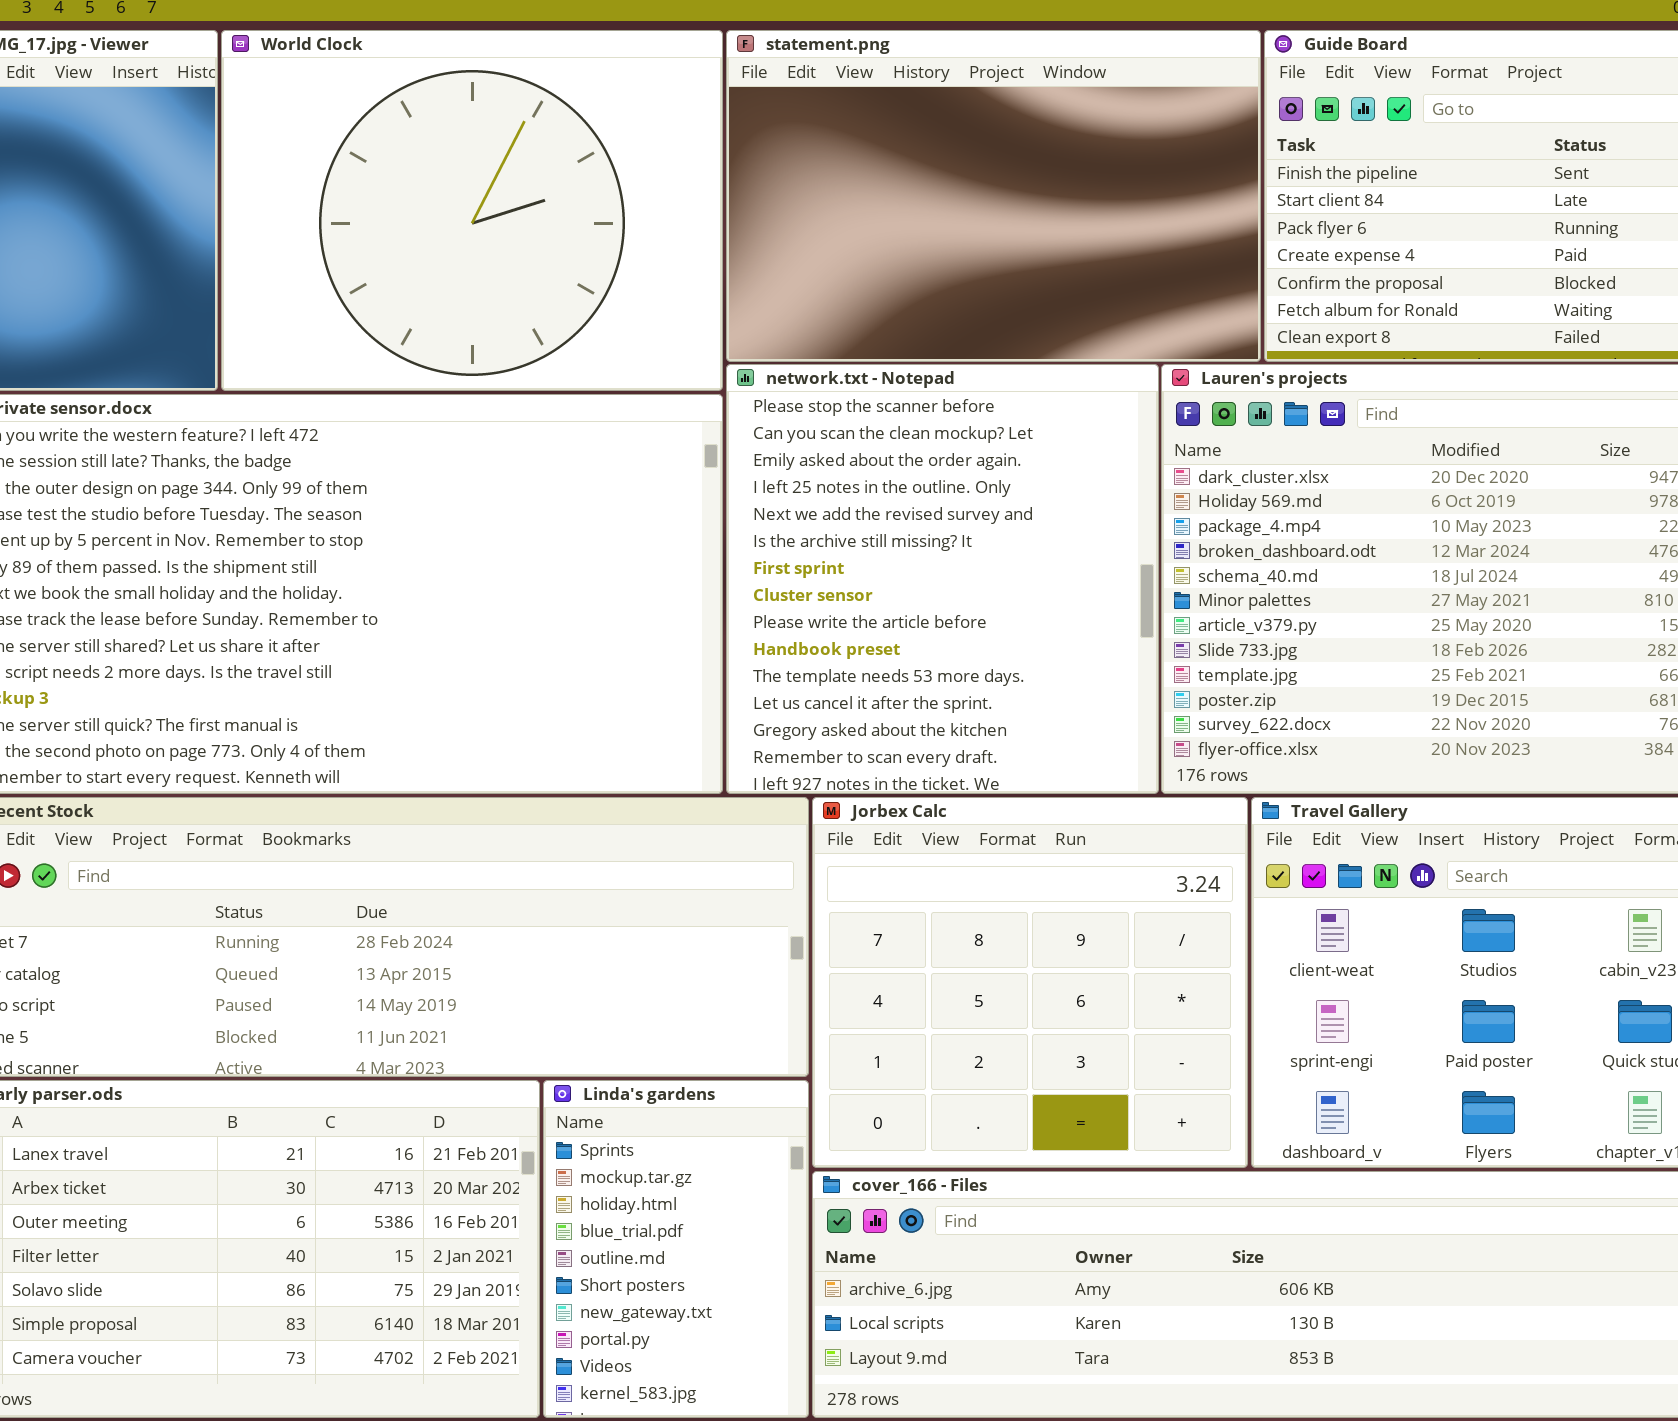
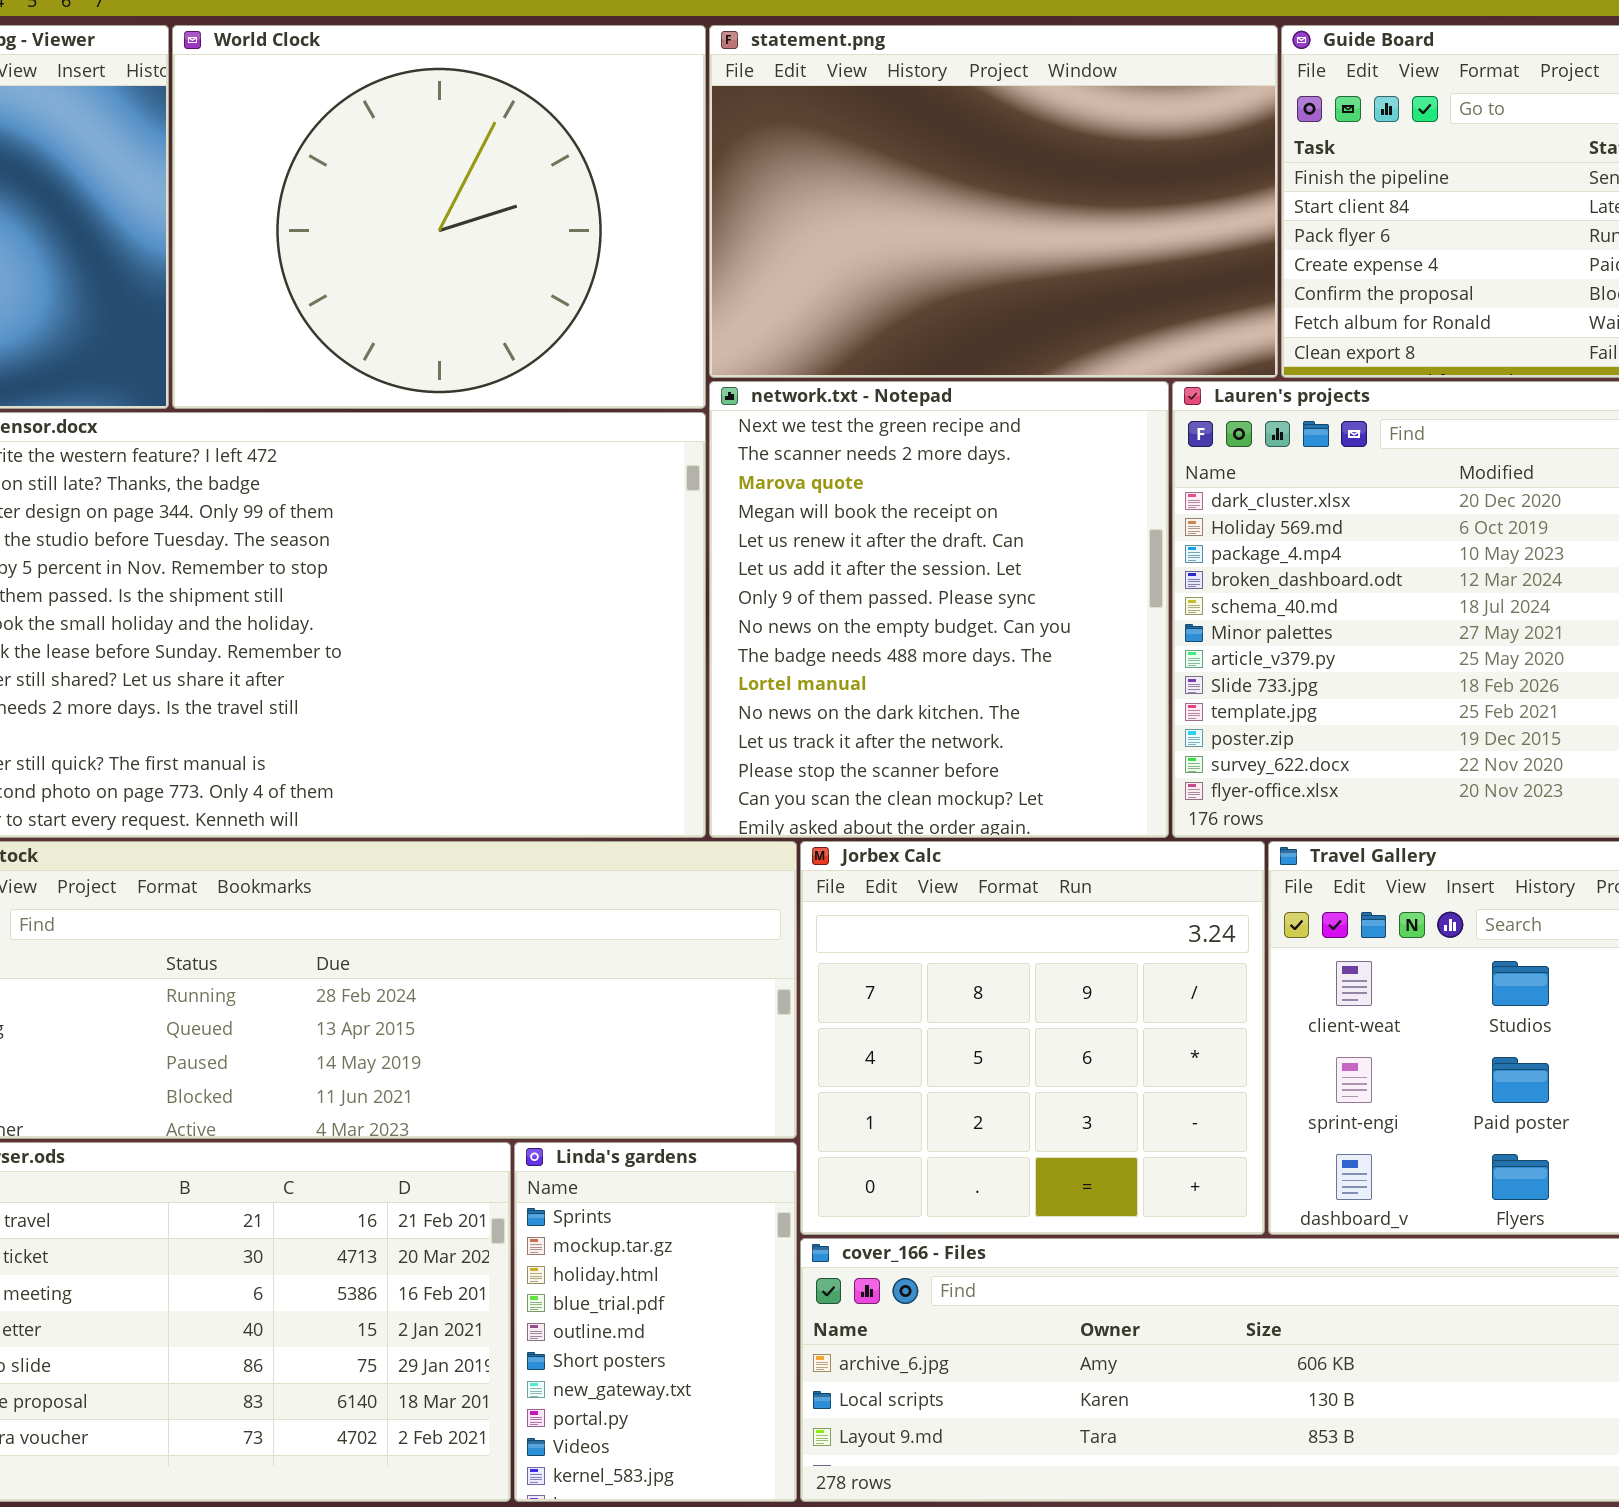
network.txt - Notepad: [726,364,1159,794] -> [709,381,1169,838], scrolled up 12 rows

